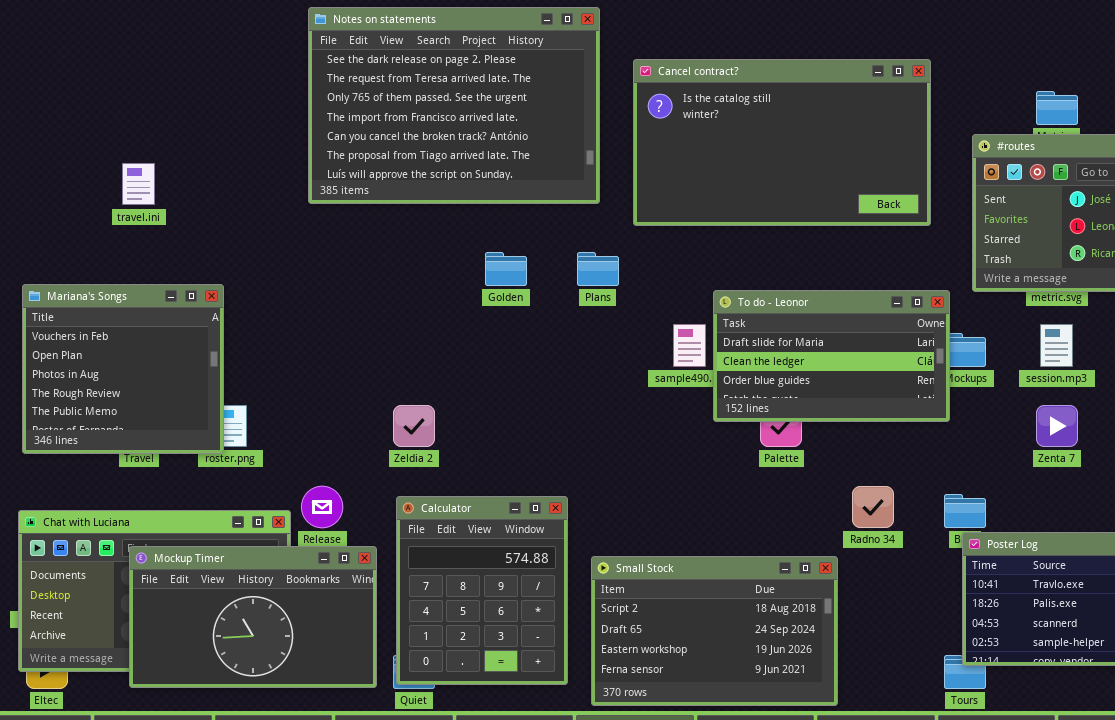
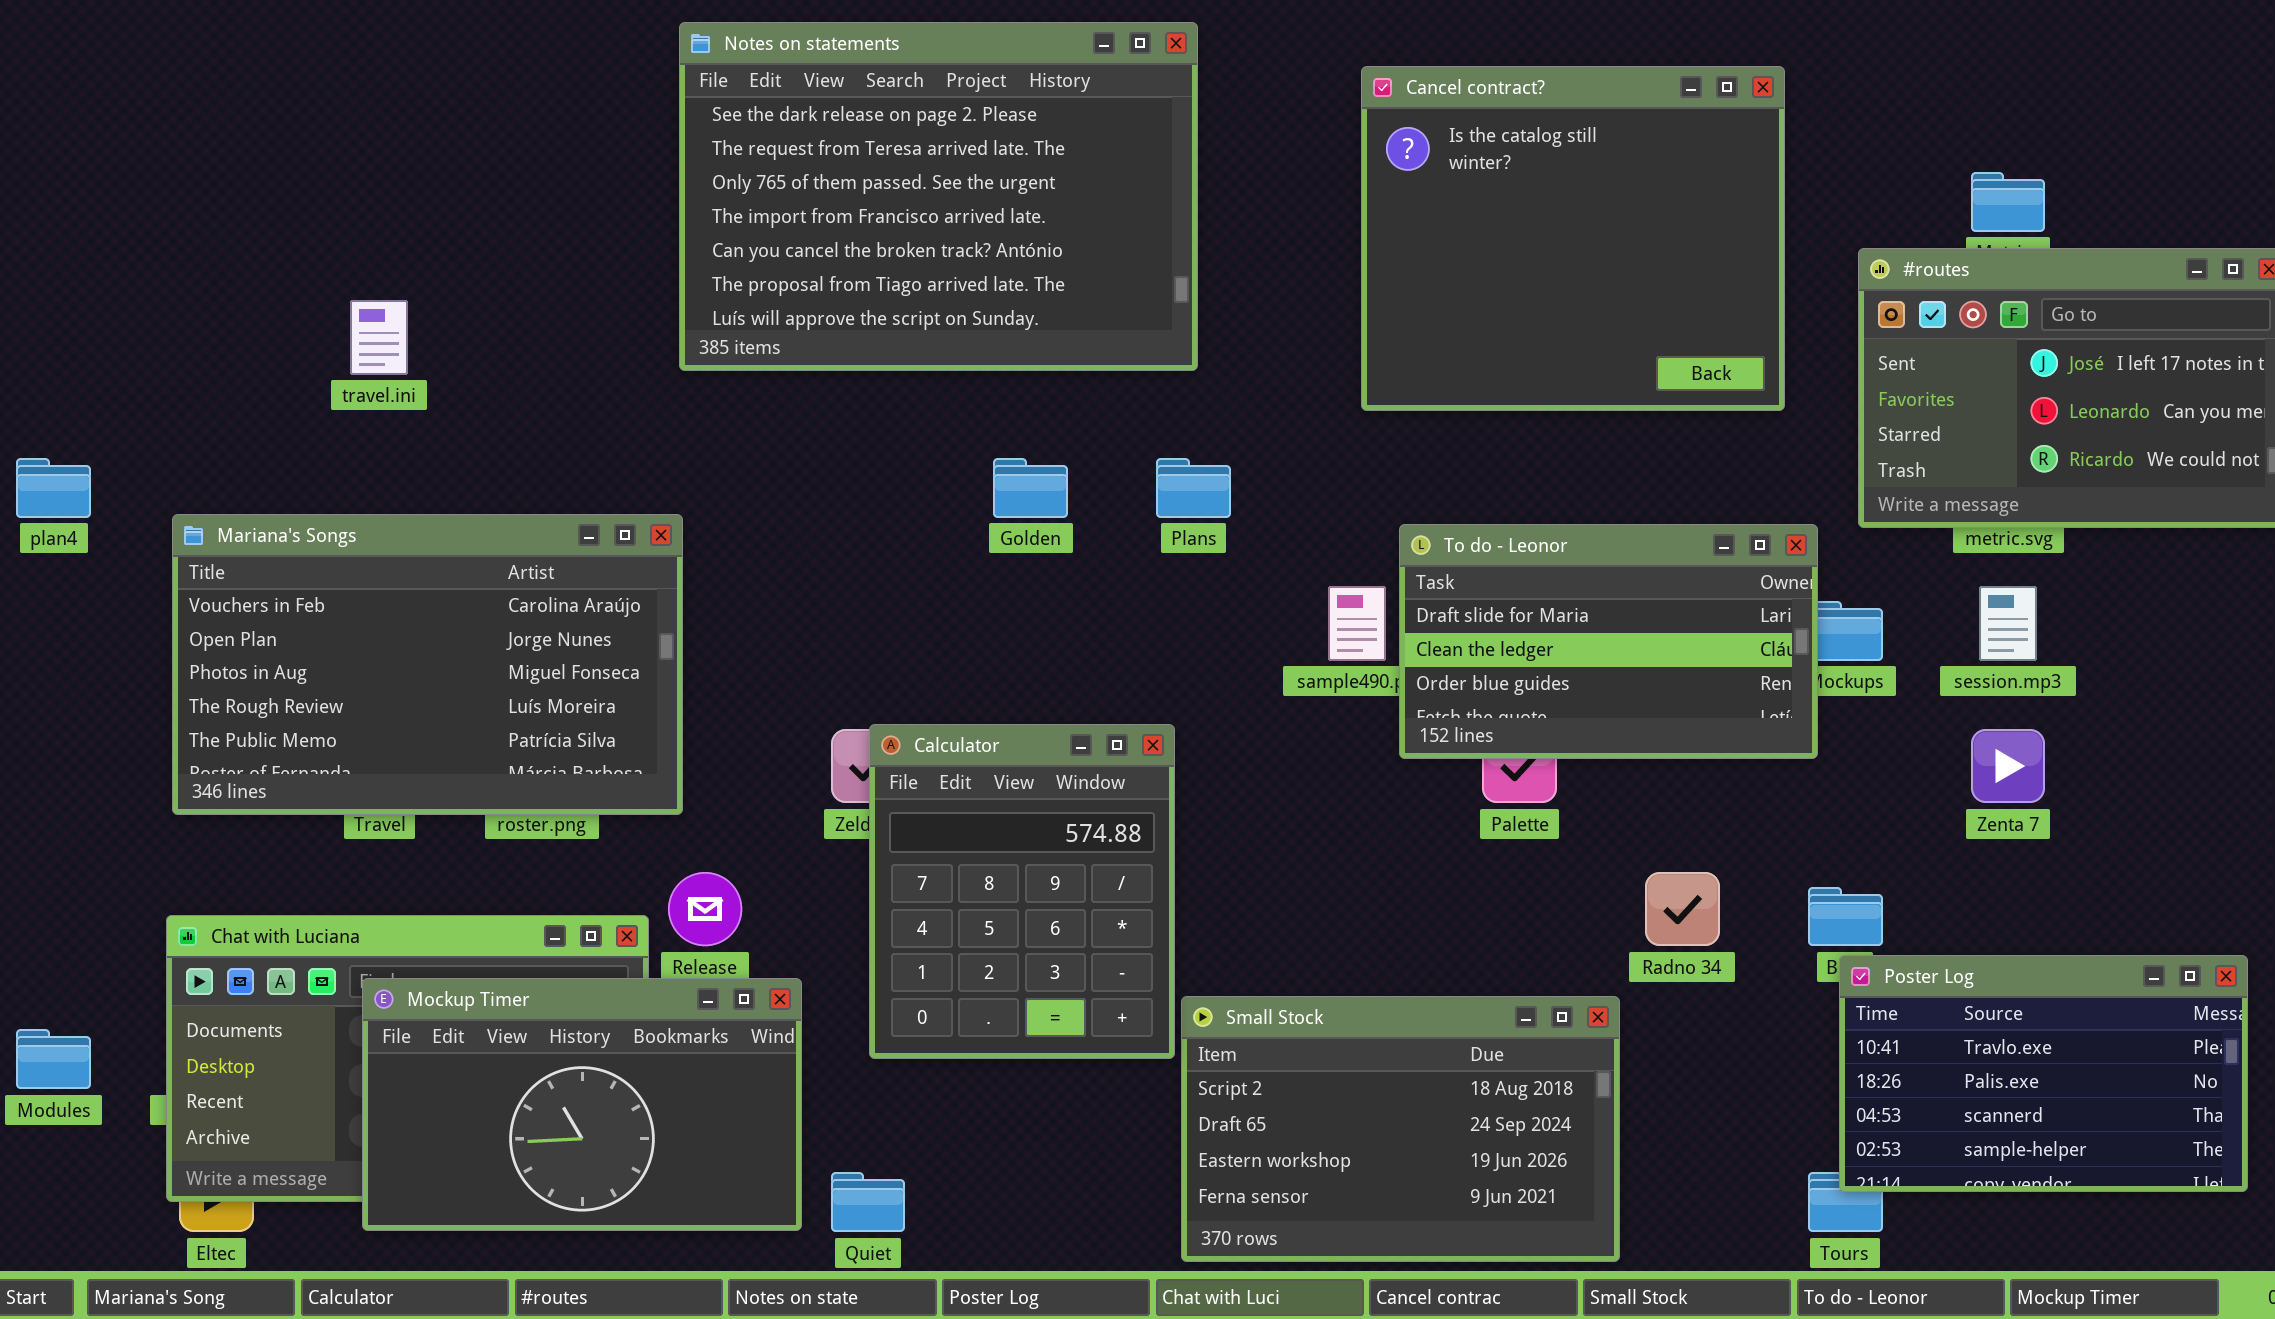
Cancel contract?: [633,59,931,226] -> [1361,66,1785,411], resized
Mariana's Songs: [22,284,224,454] -> [172,514,683,815], resized
Calculator: [396,496,568,685] -> [869,724,1175,1059], moved

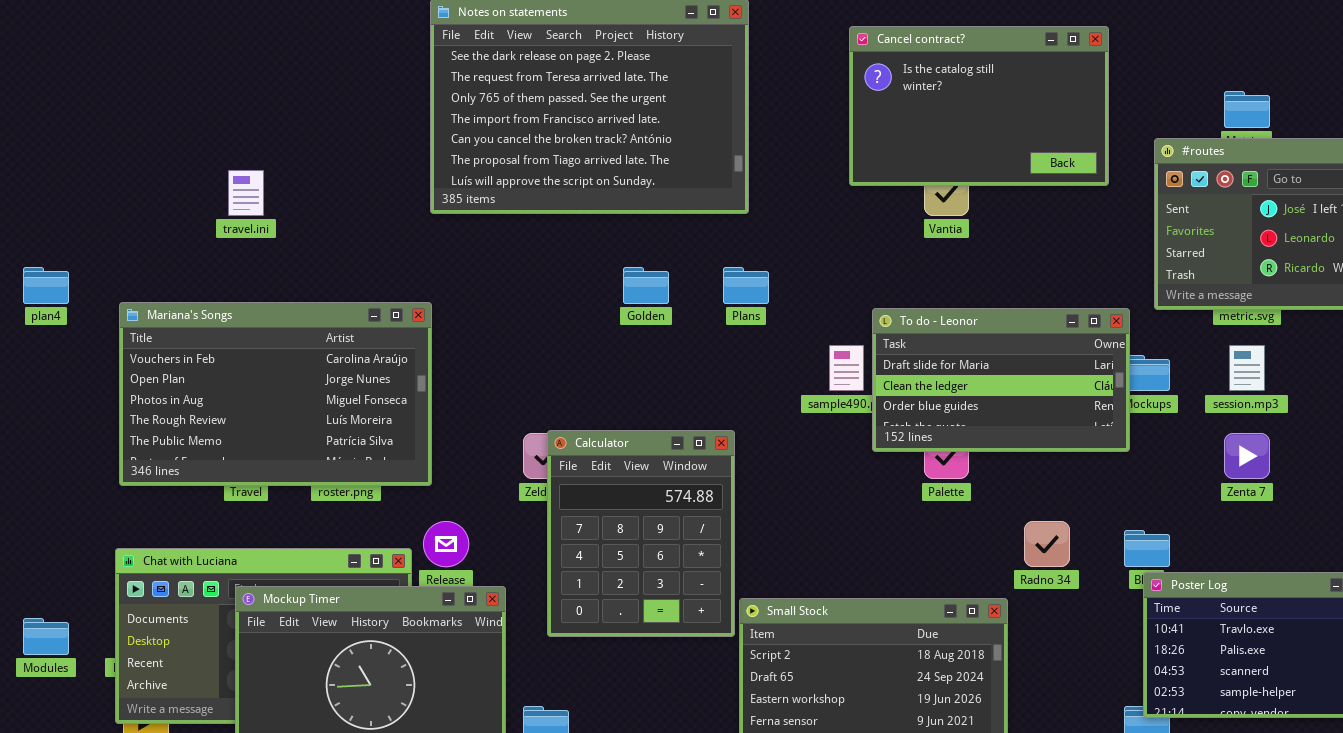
Cancel contract?: [1361,66,1785,411] -> [849,26,1109,186], resized

